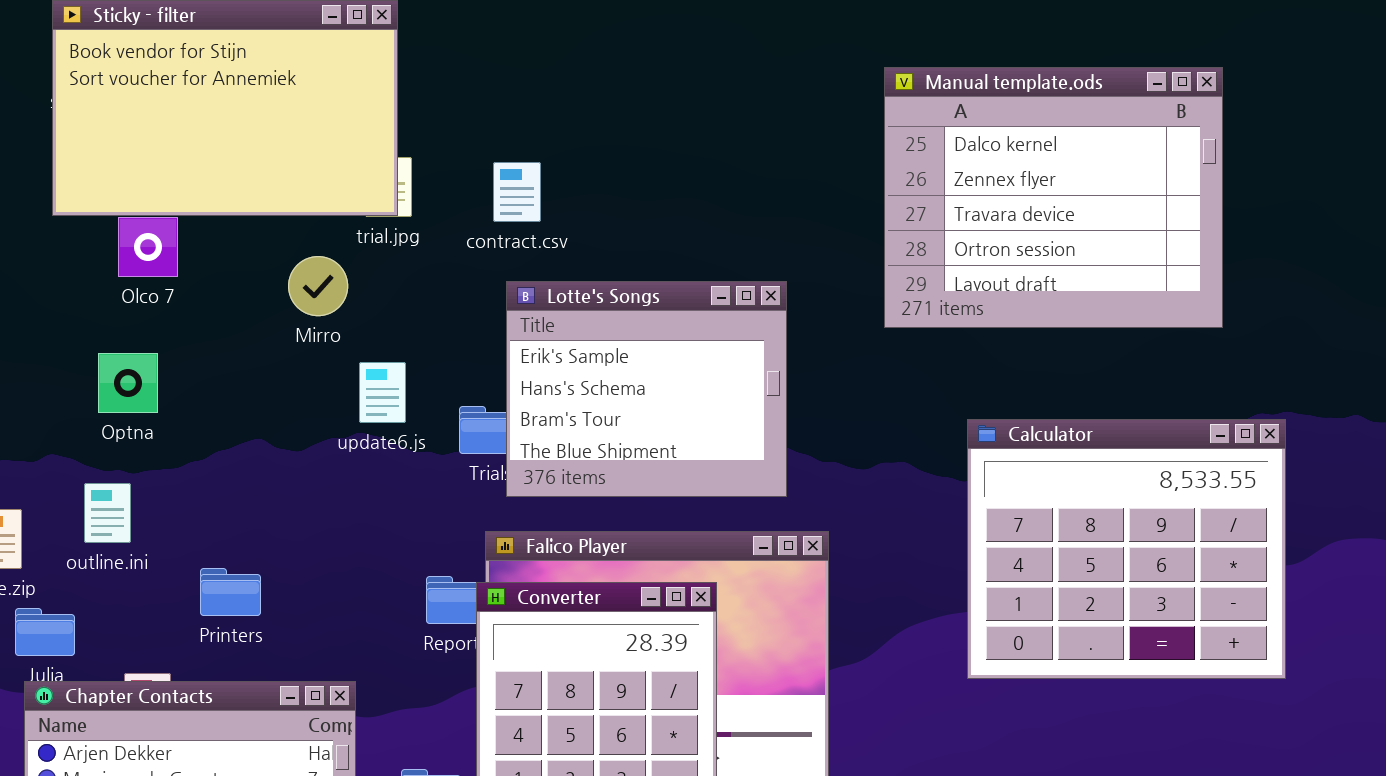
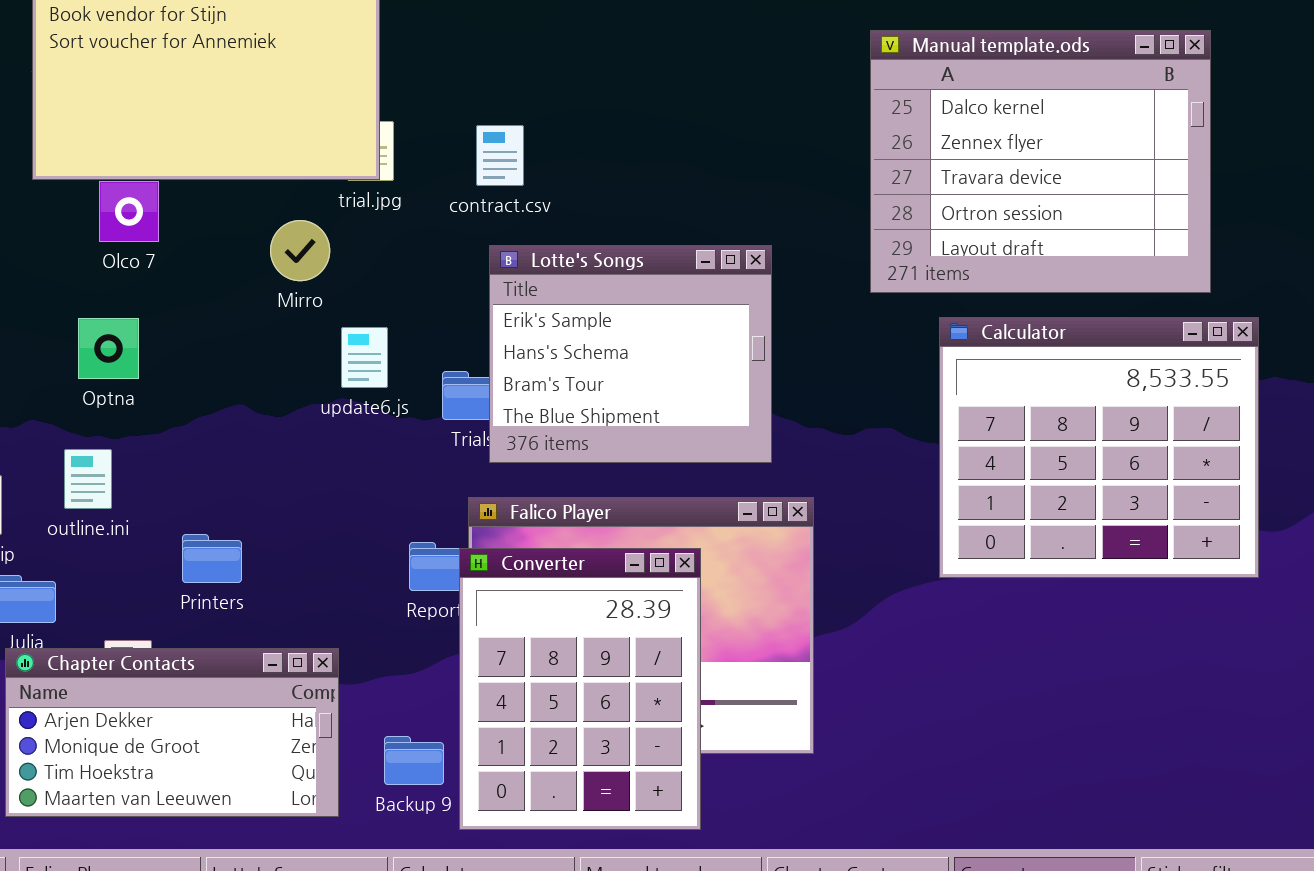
Calculator: [967,419,1286,679] -> [939,317,1259,578], moved

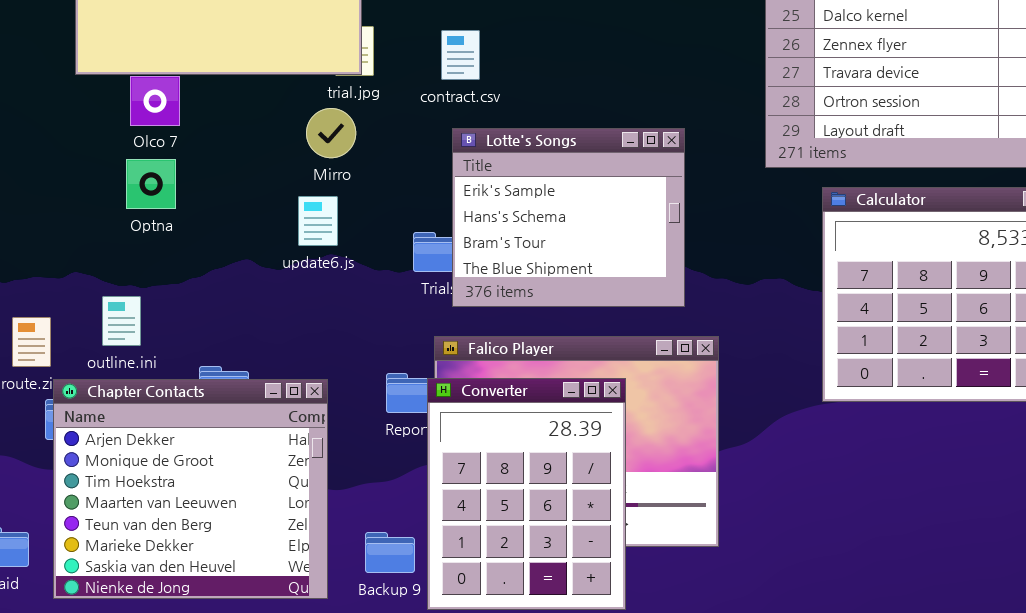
Mirro: [270,220,330,281] -> [306,108,356,158], moved
Optna: [78,318,139,379] -> [126,159,176,209], moved
update6.js: [341,327,388,388] -> [298,196,338,246], moved
Chapter Contacts: [5,648,339,817] -> [53,379,328,599], resized

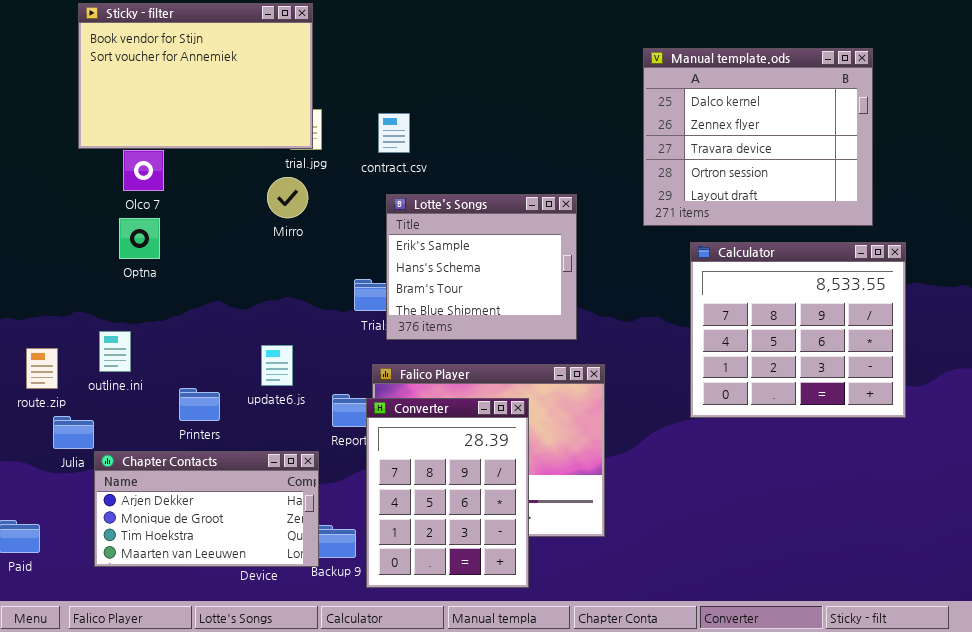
update6.js: [298,196,338,246] -> [261,345,293,386], moved
Chapter Contacts: [53,379,328,599] -> [94,451,319,567], moved, resized

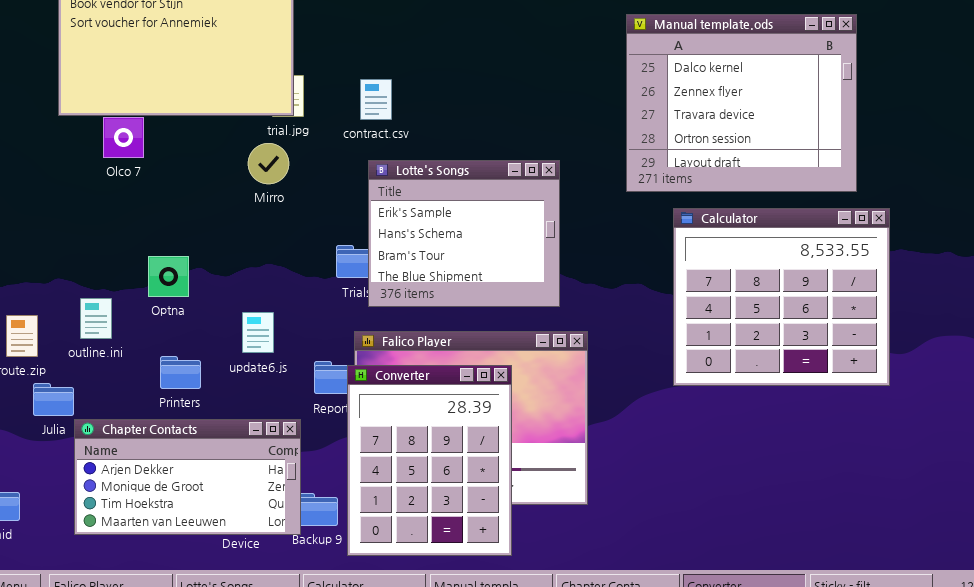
Optna: [119,218,160,259] -> [148,256,189,297], moved

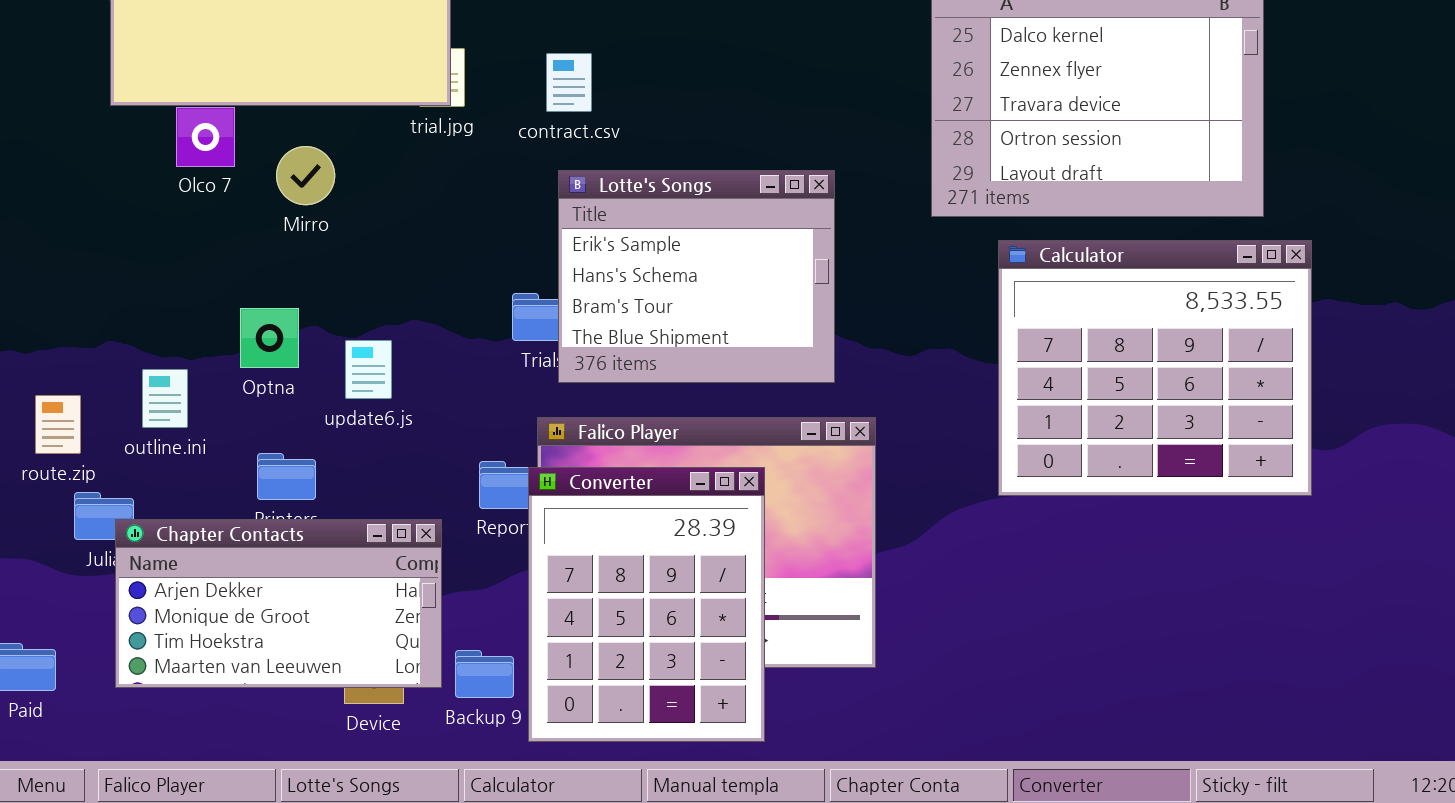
Mirro: [248,143,289,184] -> [276,146,335,205], moved
update6.js: [242,312,274,353] -> [345,340,392,399], moved
Chapter Contacts: [74,419,301,535] -> [115,519,442,688], moved

